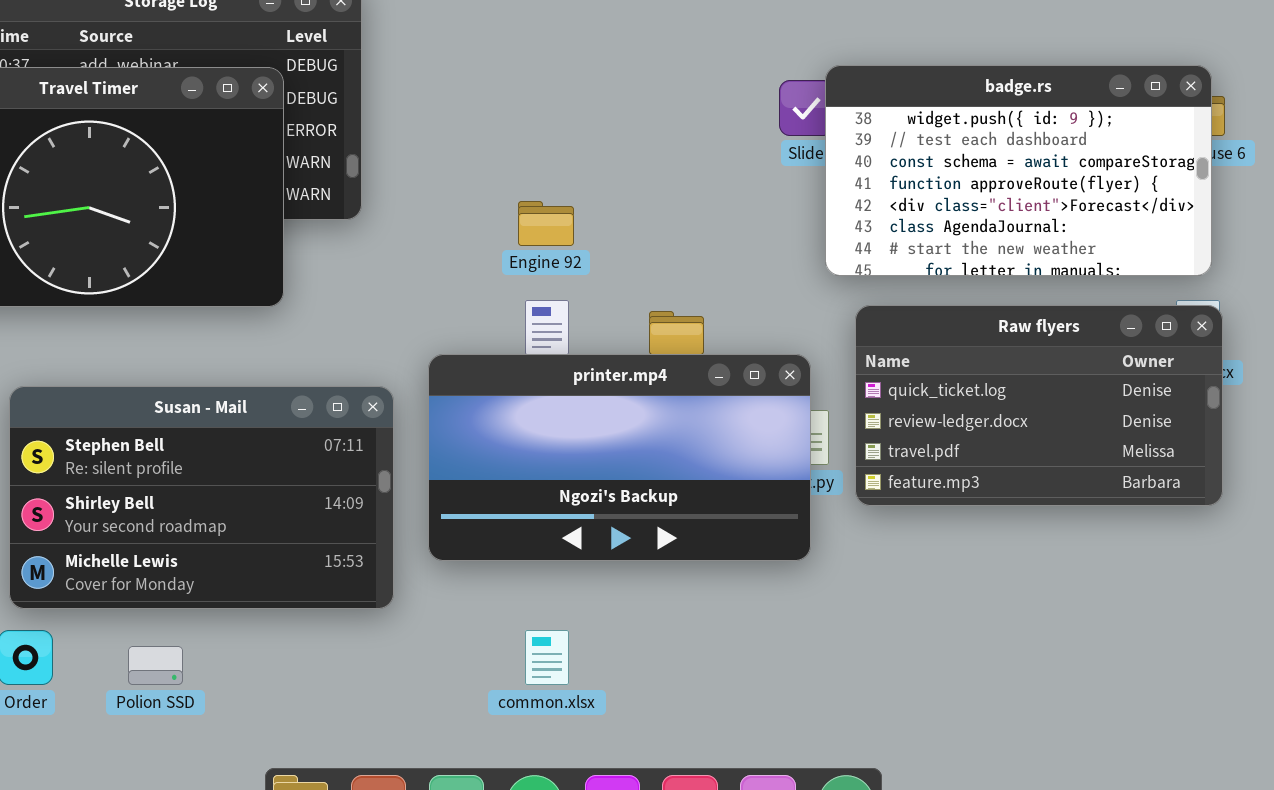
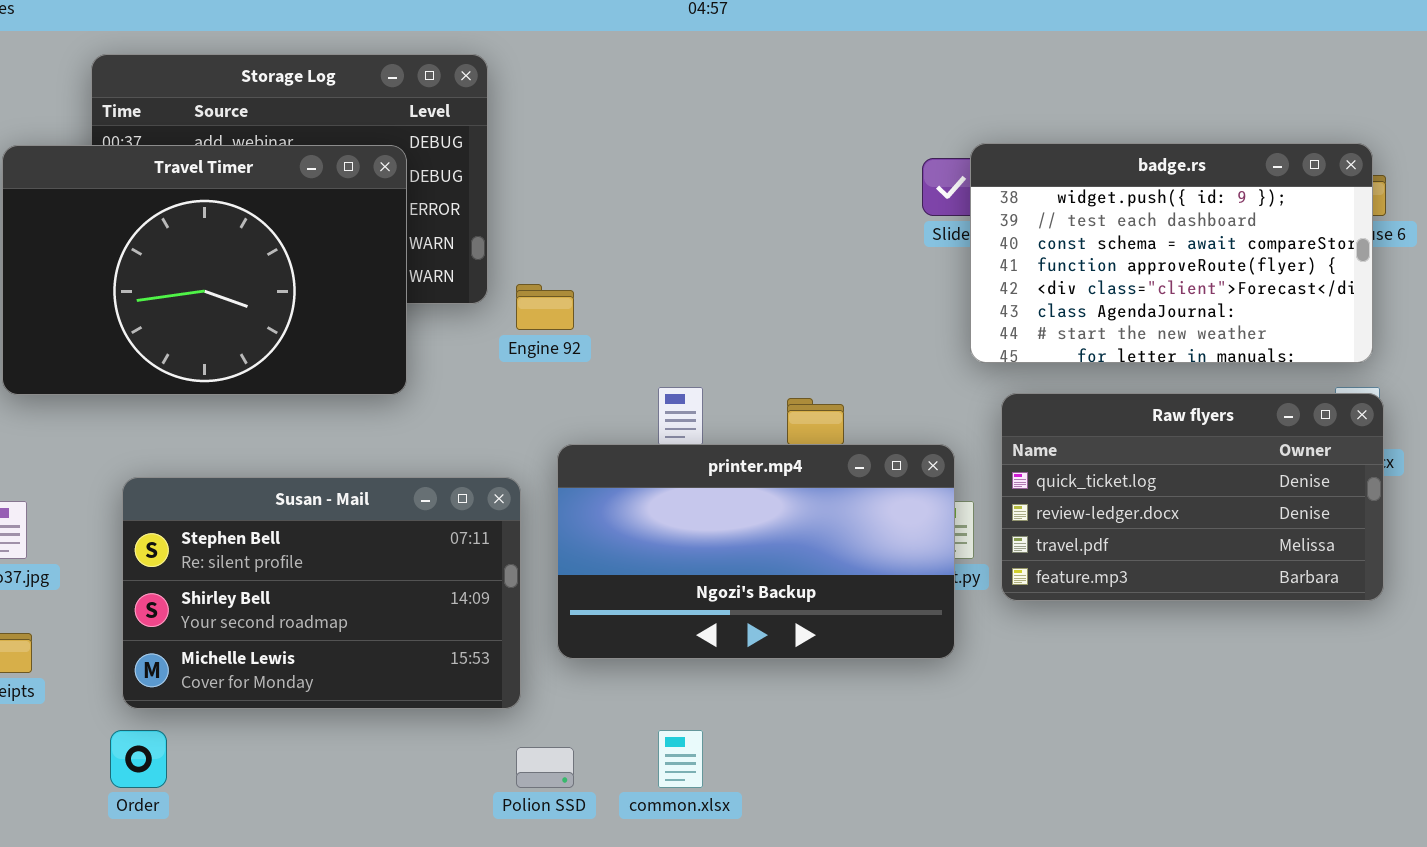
Engine 92: [518,201,574,246] -> [516,284,574,330], moved
Polion SSD: [128,646,183,685] -> [516,747,574,788], moved

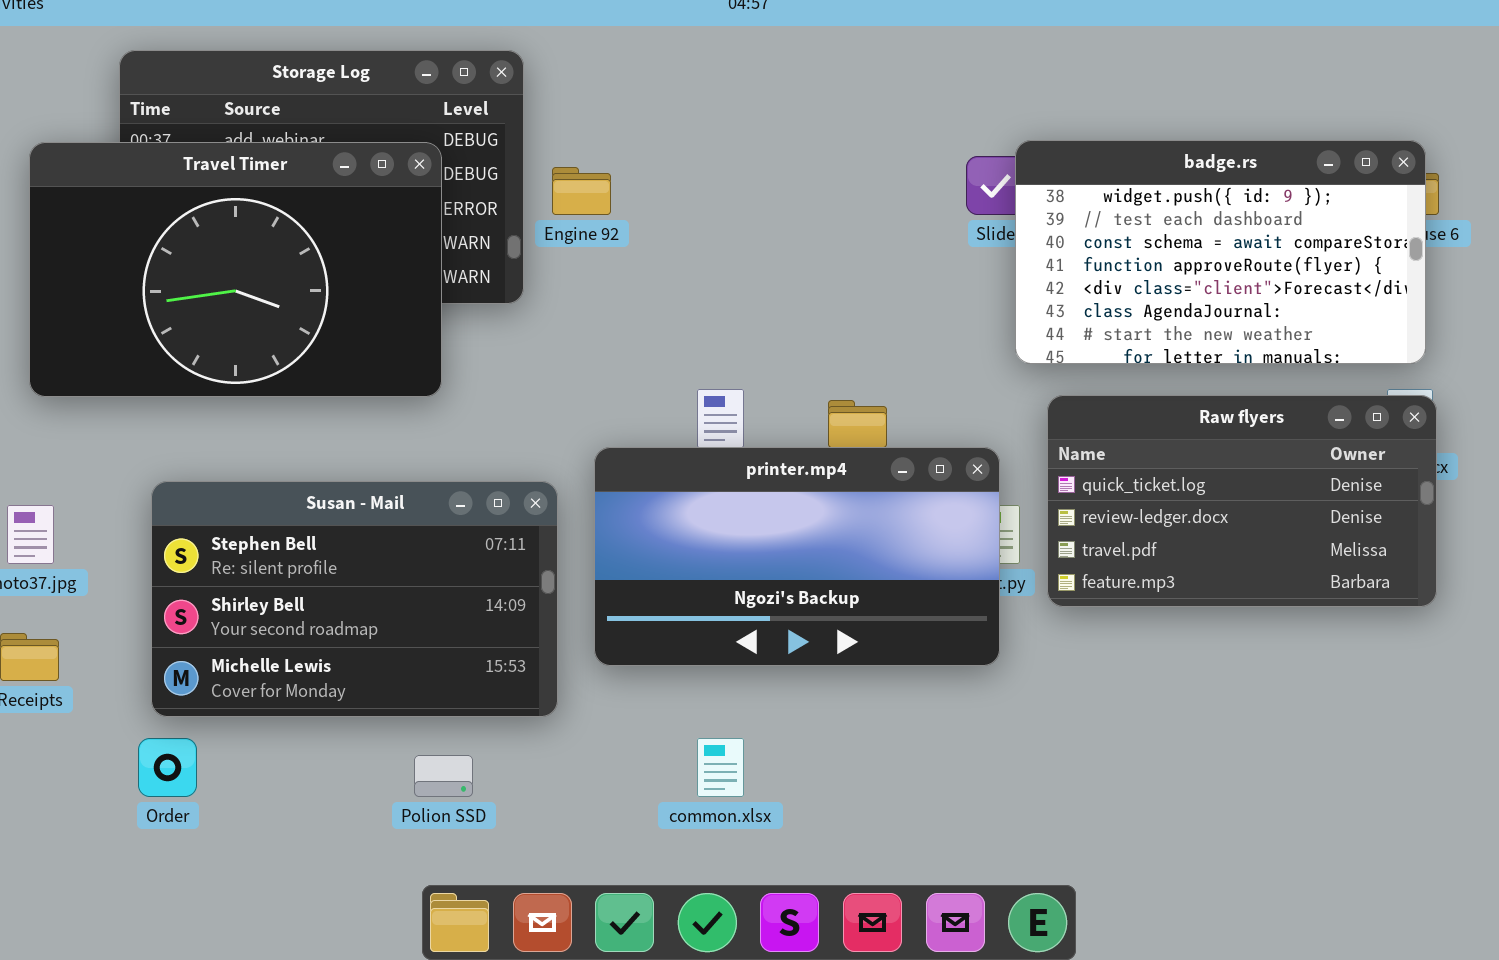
Engine 92: [516,284,574,330] -> [552,167,611,215], moved
Polion SSD: [516,747,574,788] -> [414,755,473,797], moved

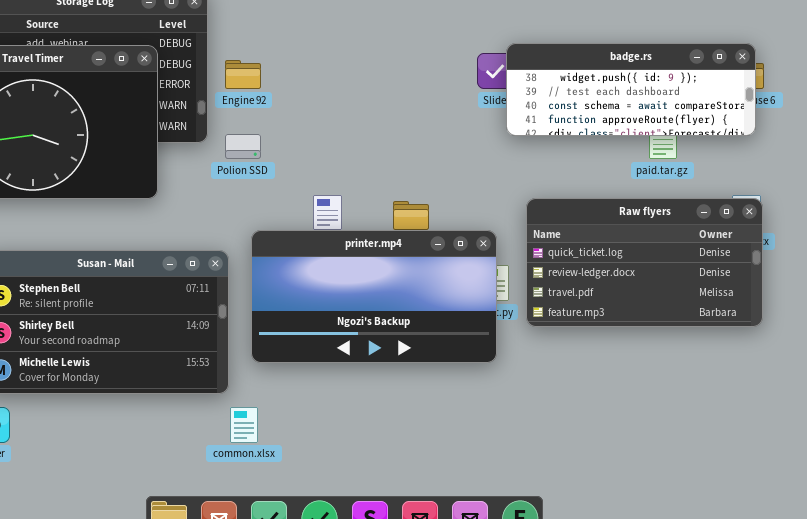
badge.rs: [1015,140,1426,364] -> [506,43,756,136], resized
common.xlsx: [697,738,744,797] -> [230,407,258,443], moved
Polion SSD: [414,755,473,797] -> [225,134,261,159], moved

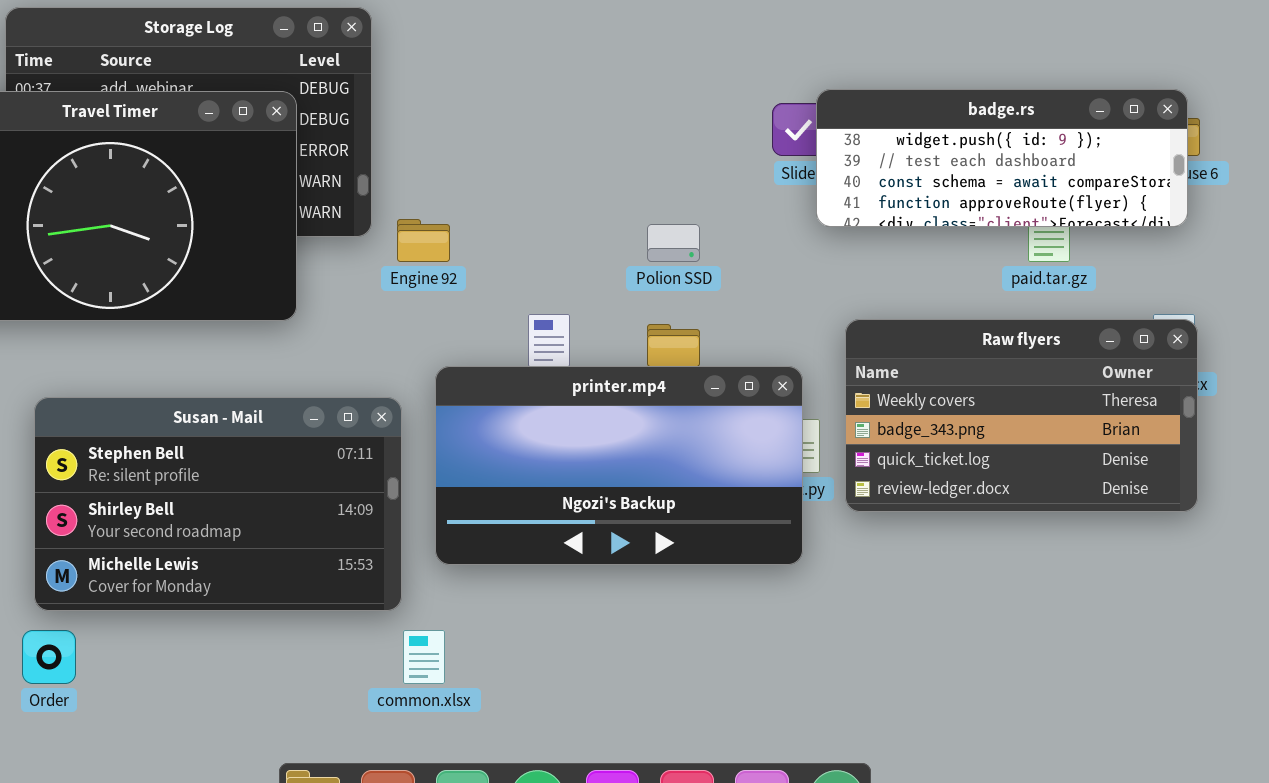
Engine 92: [225,60,261,89] -> [397,219,450,262], moved
Polion SSD: [225,134,261,159] -> [647,224,700,262], moved
Raw flyers: [526,198,763,327] -> [845,319,1198,512], scrolled up 2 rows

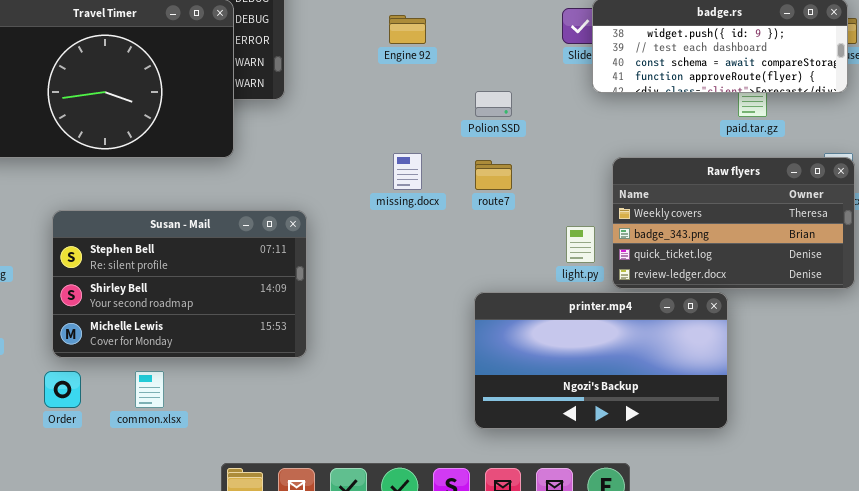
Engine 92: [397,219,450,262] -> [389,15,426,44], moved
printer.mp4: [435,366,803,565] -> [474,292,728,429], moved
common.xlsx: [403,630,445,684] -> [135,371,164,408], moved

